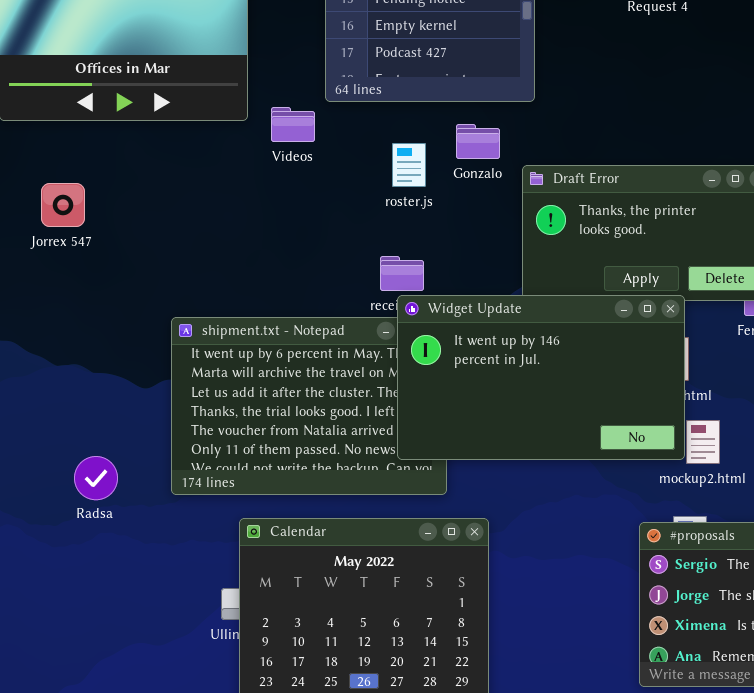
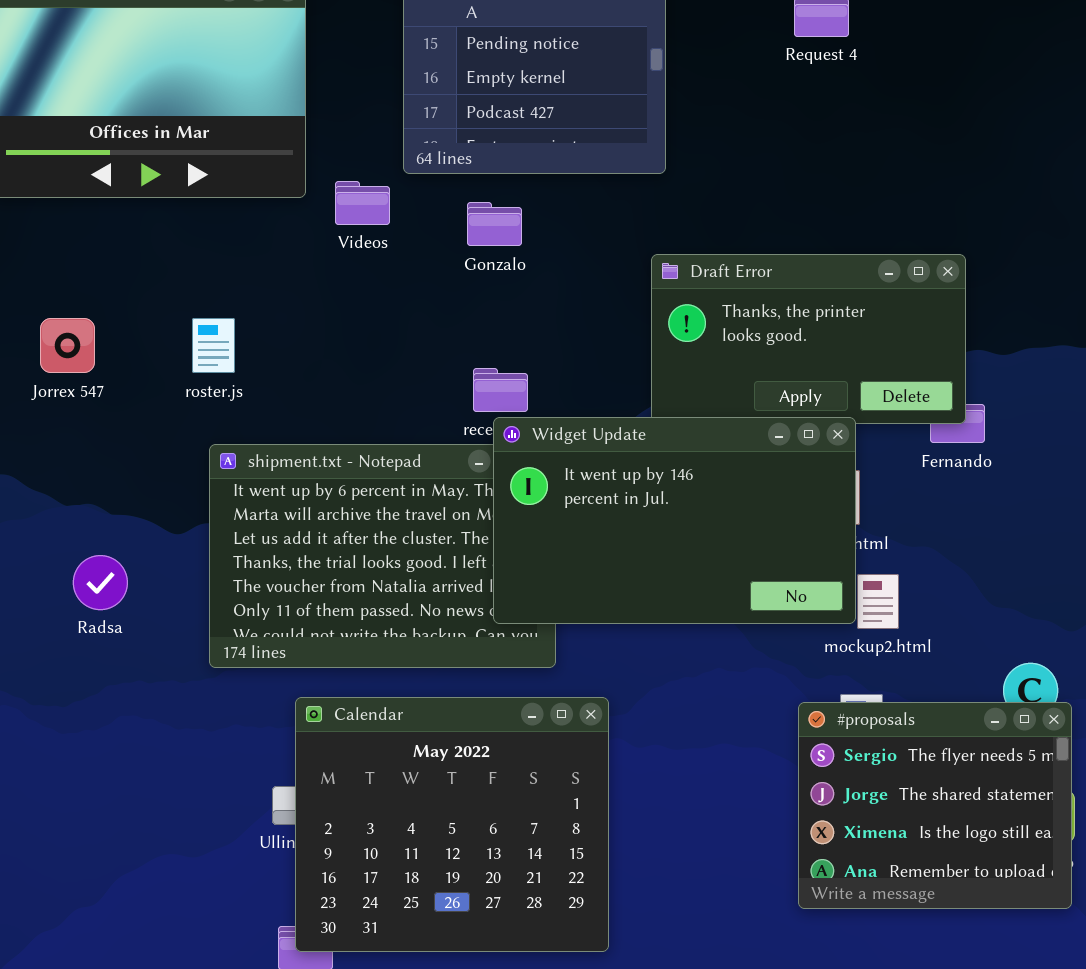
Gonzalo: [456,124,500,159] -> [467,202,522,246], moved
roster.js: [392,143,426,187] -> [192,318,235,373], moved
Jorrex 547: [41,183,85,227] -> [40,318,95,373], moved
Radsa: [74,456,118,500] -> [73,555,128,610], moved

